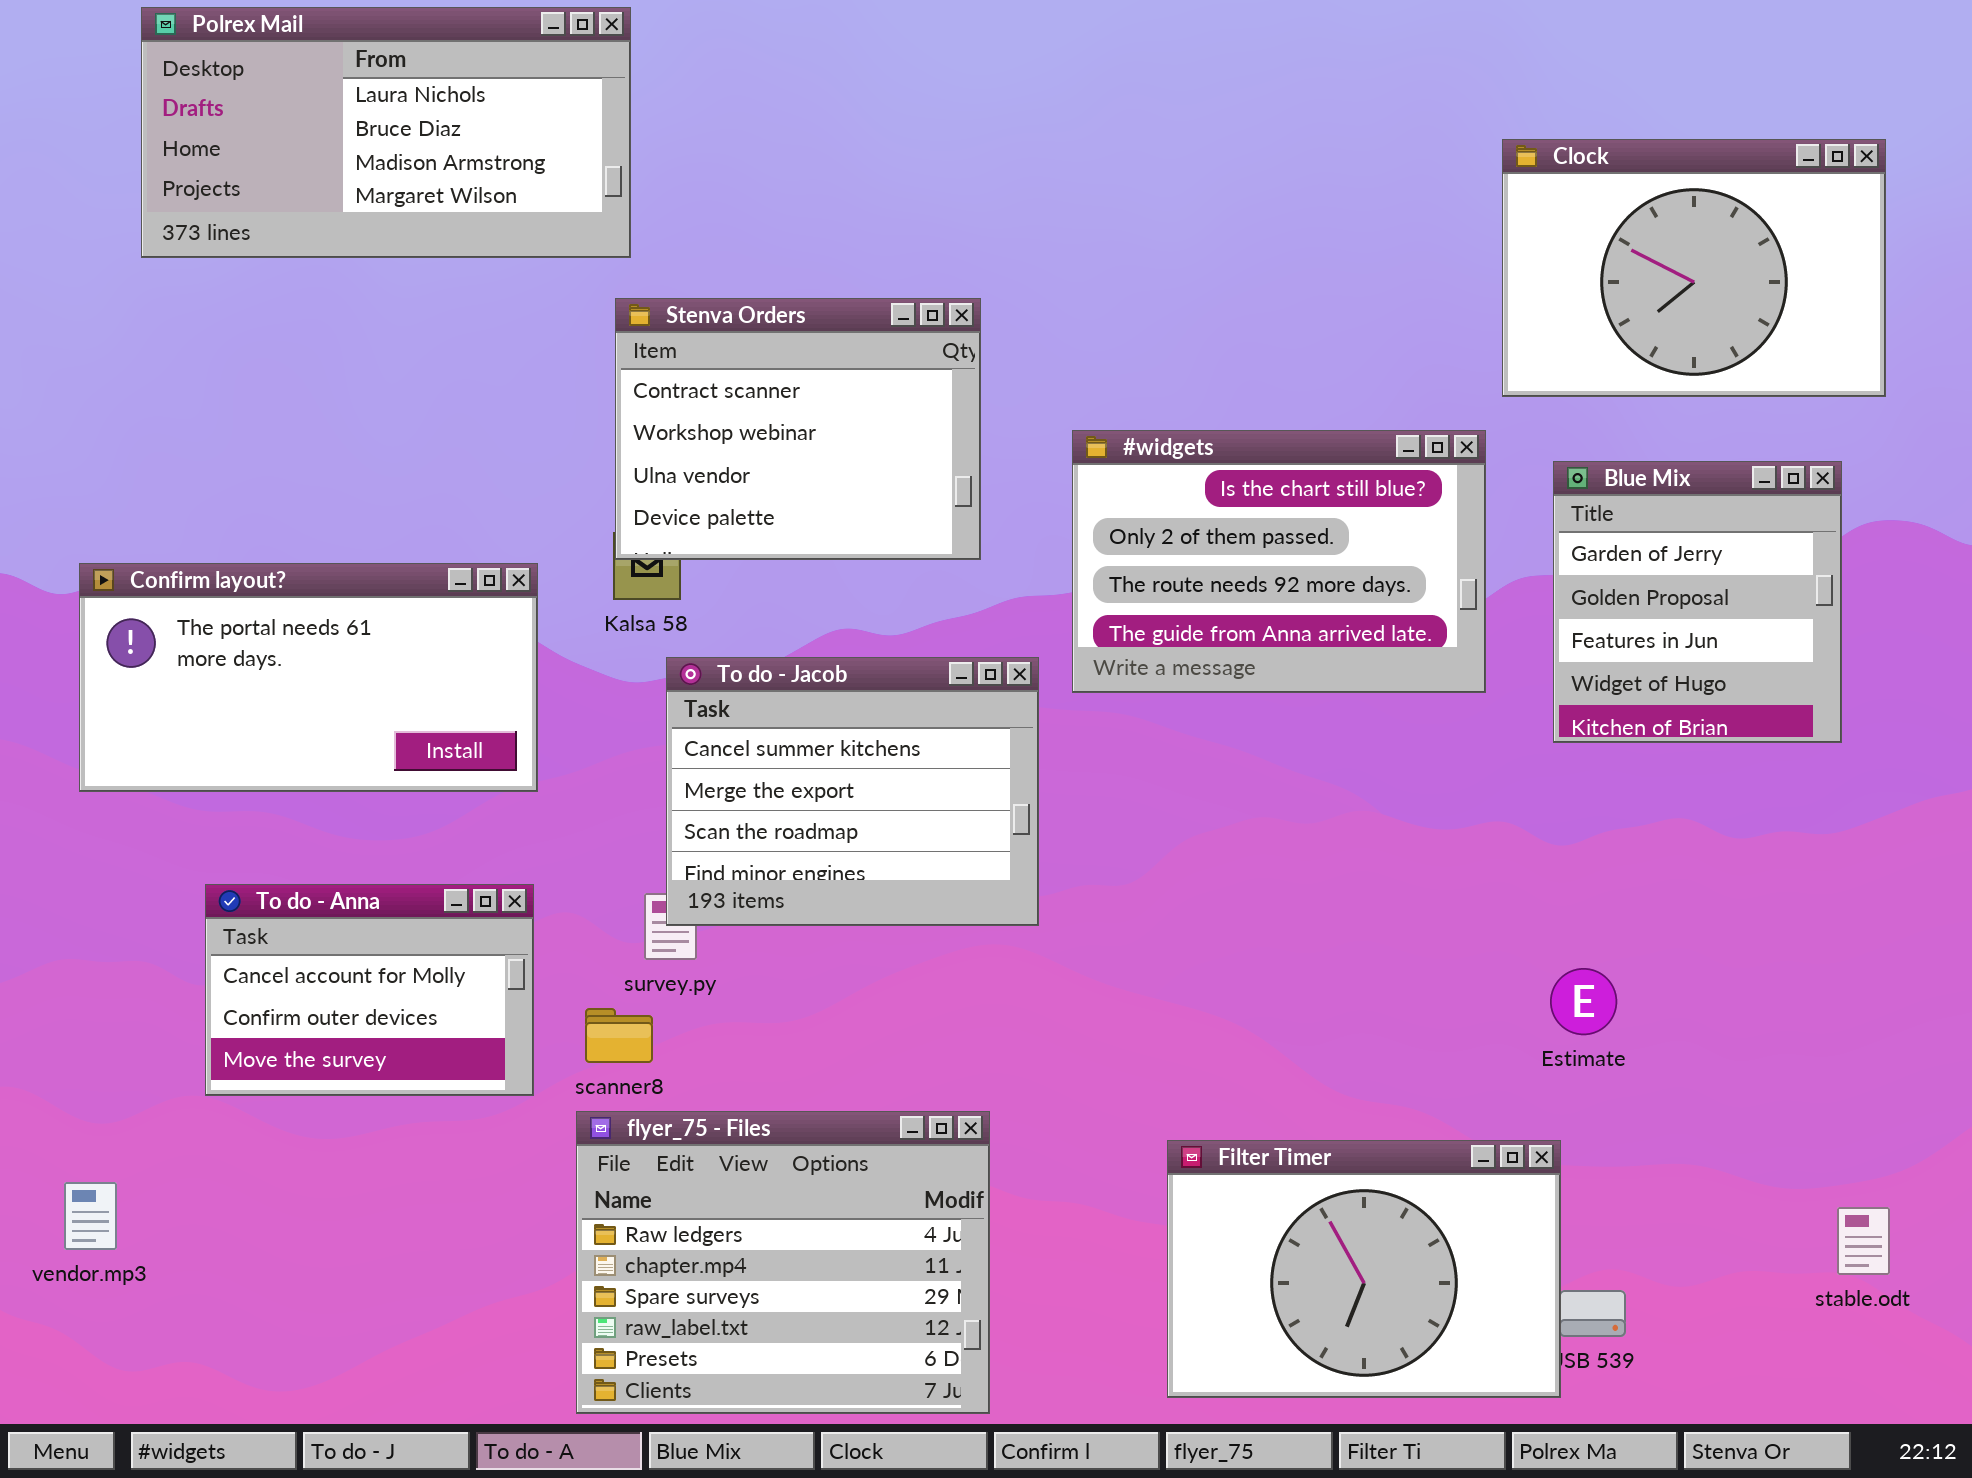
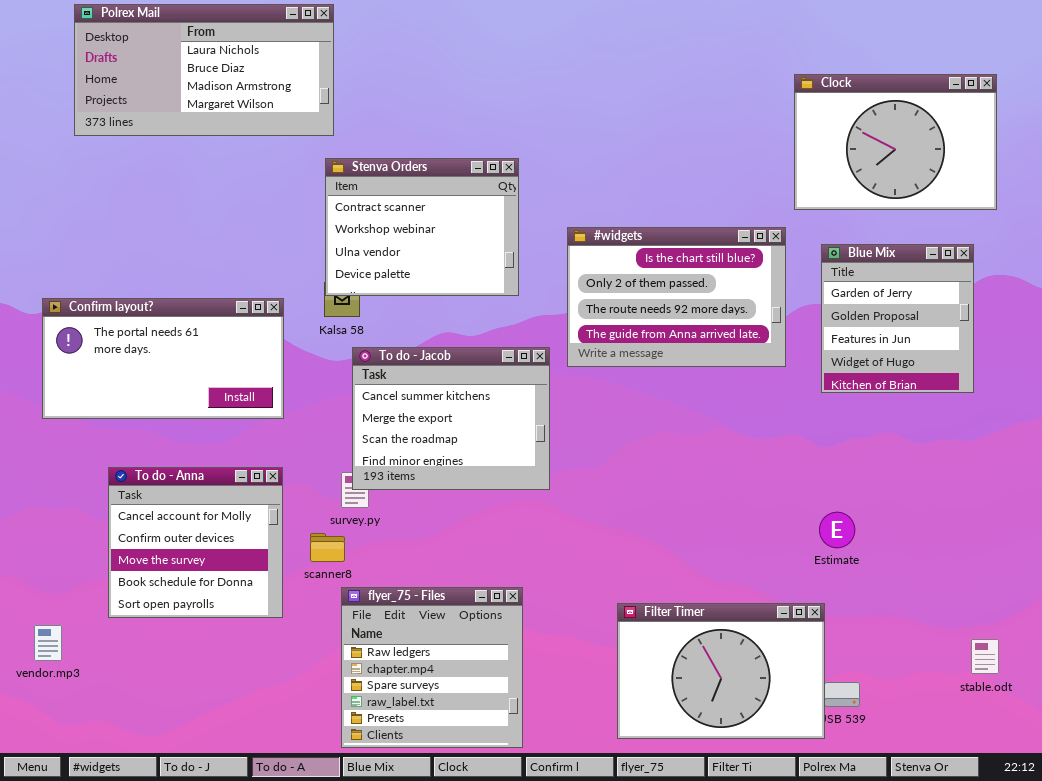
To do - Anna: [205,884,534,1096] -> [108,467,283,618], resized
flyer_75 - Files: [576,1111,990,1414] -> [341,587,523,748], resized

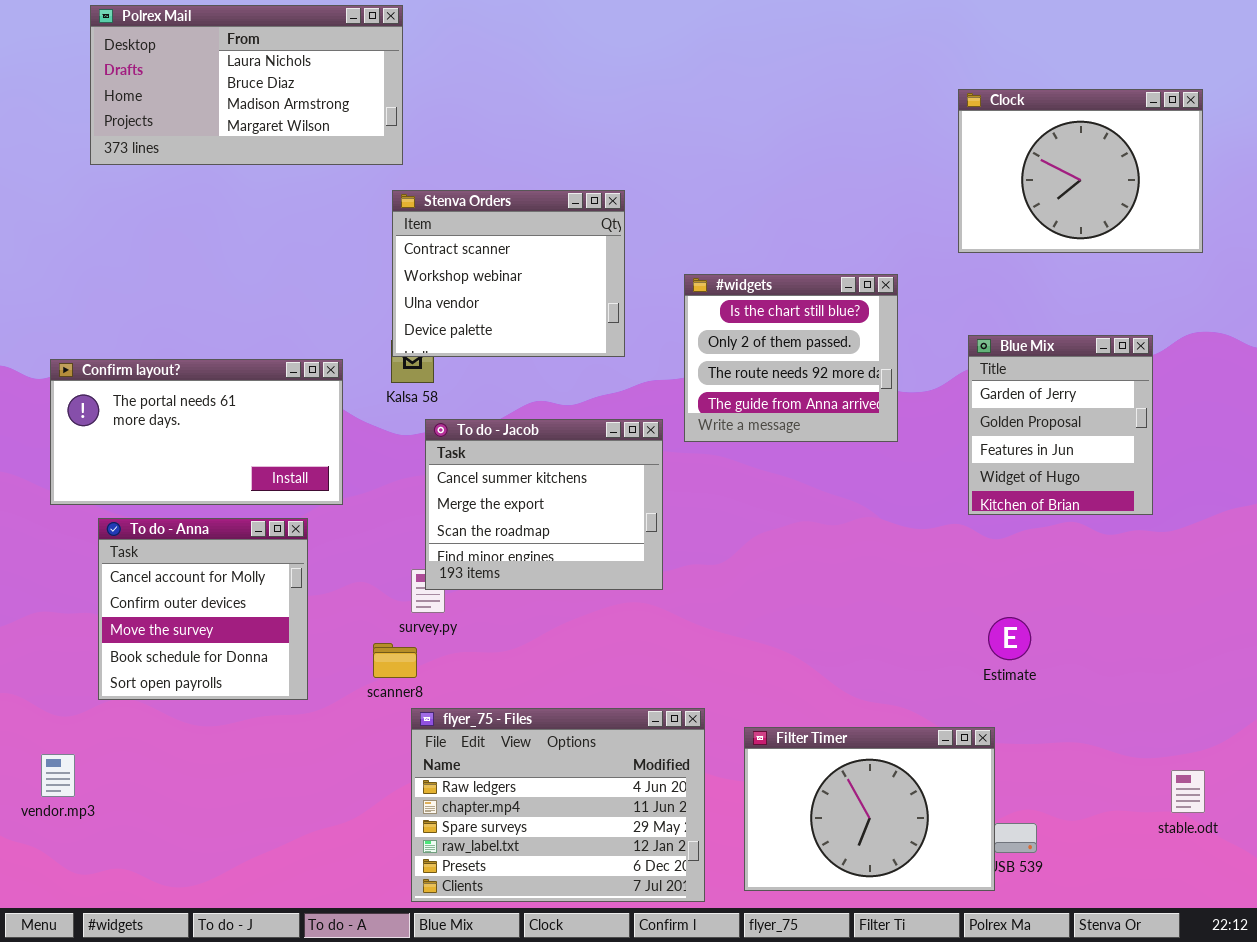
#widgets: [567,227,786,367] -> [684,274,898,442], resized
Blue Mix: [821,244,974,393] -> [968,335,1153,515], moved
To do - Anna: [108,467,283,618] -> [98,518,308,700], moved
flyer_75 - Files: [341,587,523,748] -> [411,708,705,902], resized

